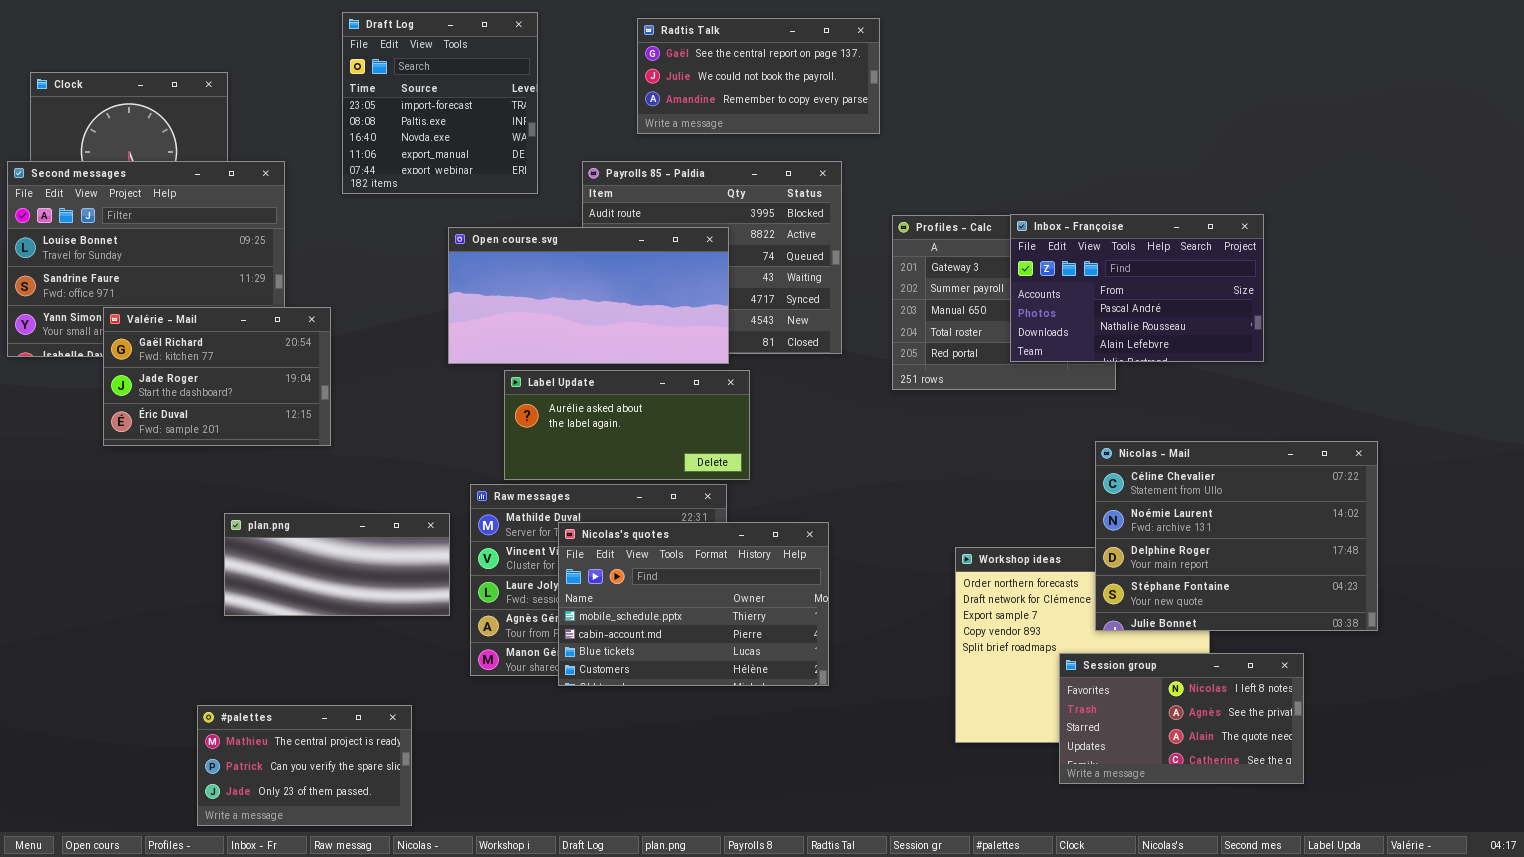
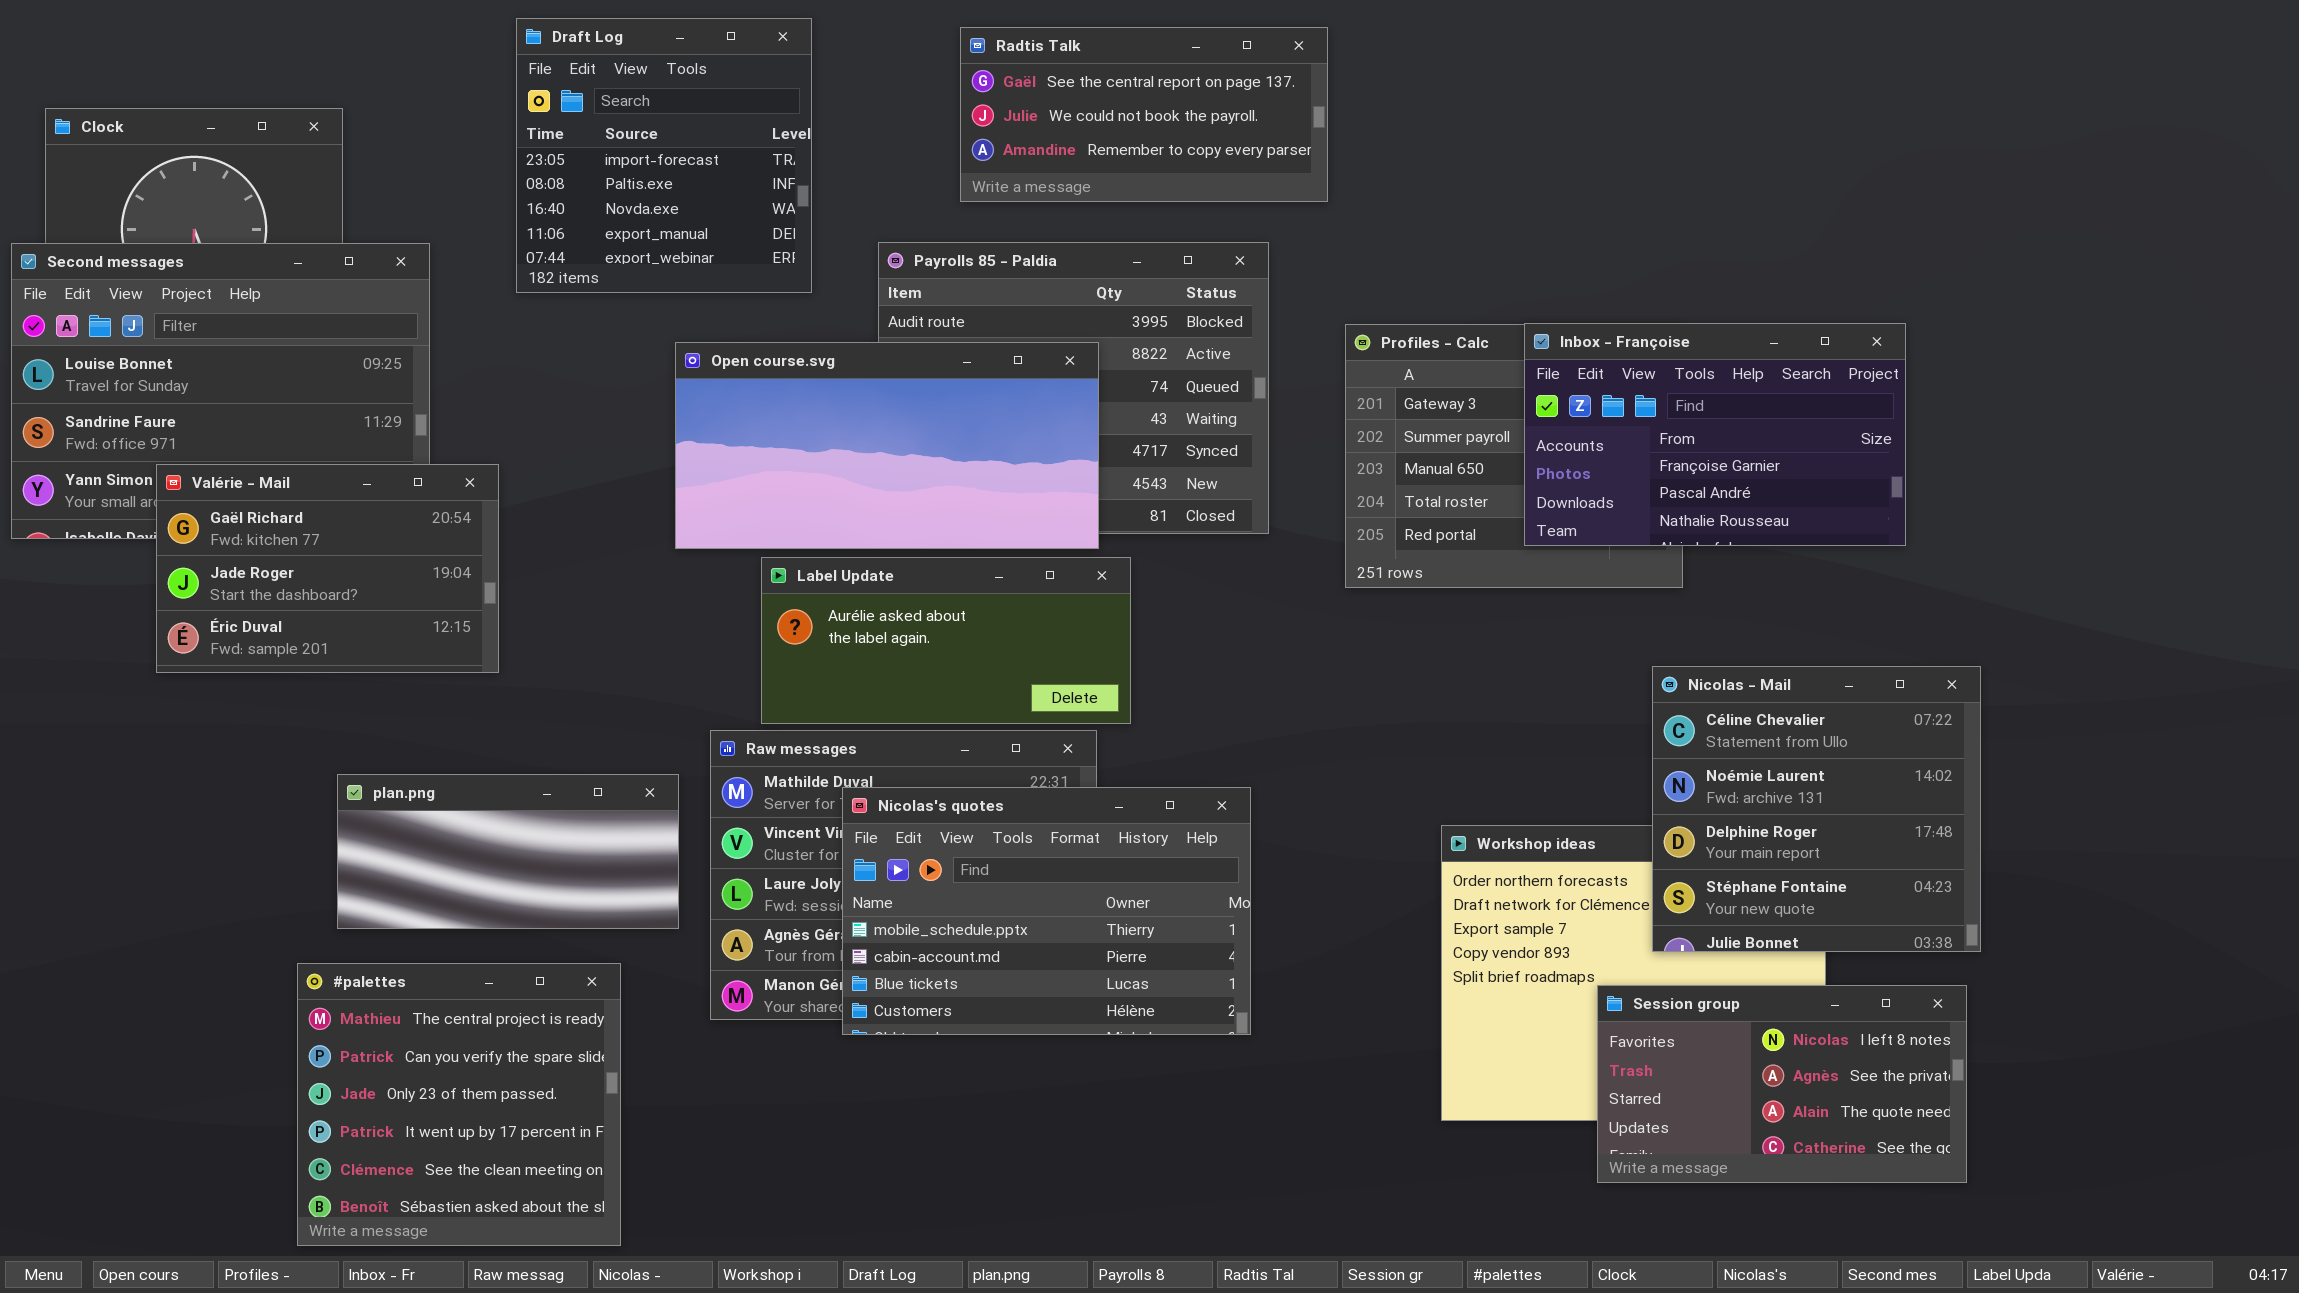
Inbox - Françoise: [1010,214,1264,362] -> [1524,323,1906,546], scrolled up 1 row
Nicolas - Mail: [1095,441,1378,631] -> [1652,666,1981,952], resized
#palettes: [197,705,412,826] -> [297,963,621,1246], resized

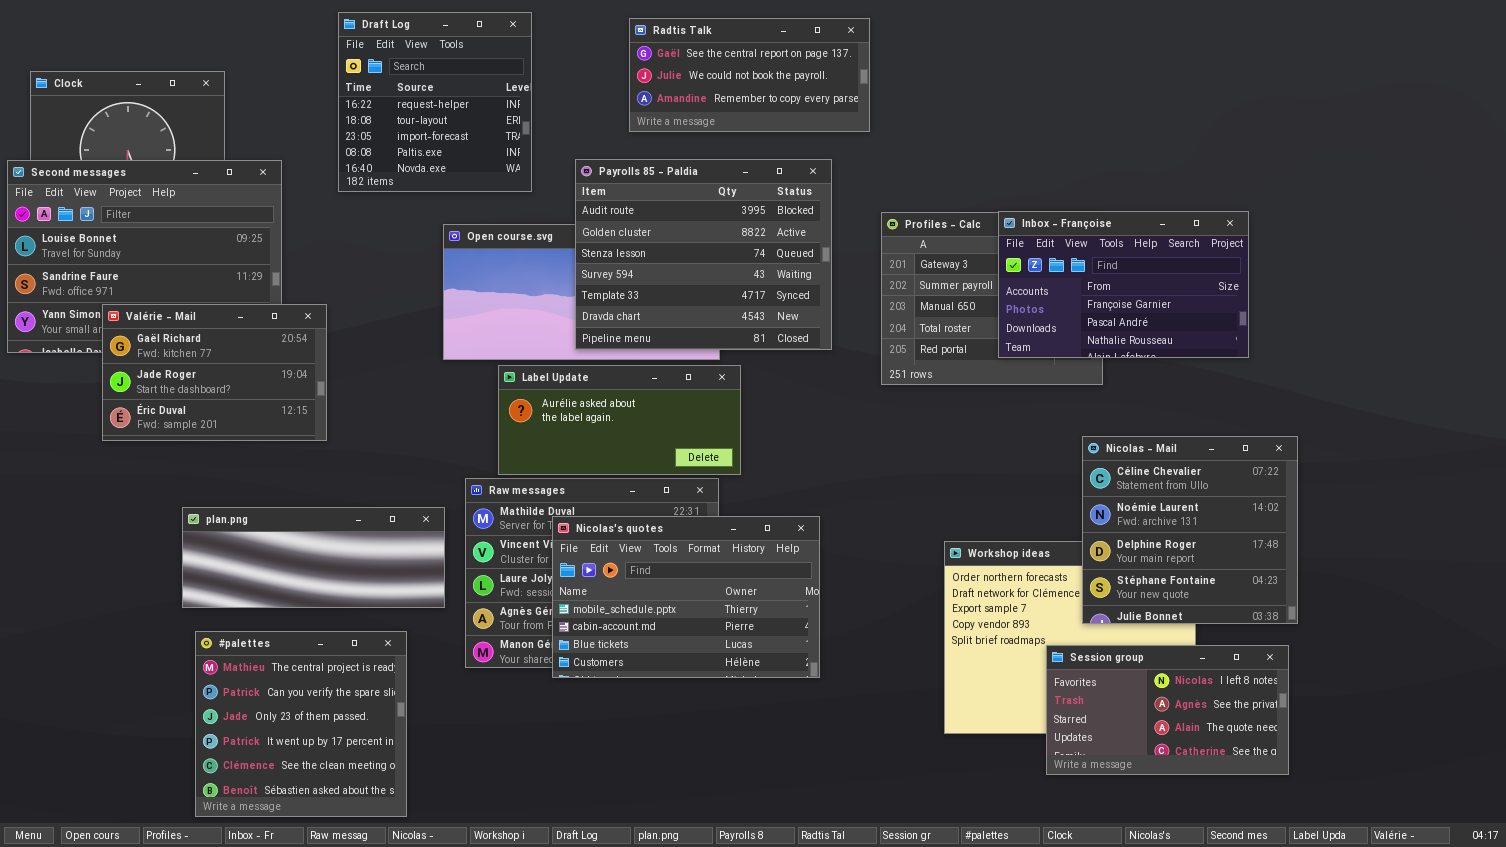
Draft Log: [516,18,812,293] -> [338,12,532,192], scrolled up 2 rows
Payrolls 85 - Paldia: [878,242,1269,534] -> [575,159,832,350], raised
plan.png: [337,774,679,929] -> [182,507,445,608], resized

